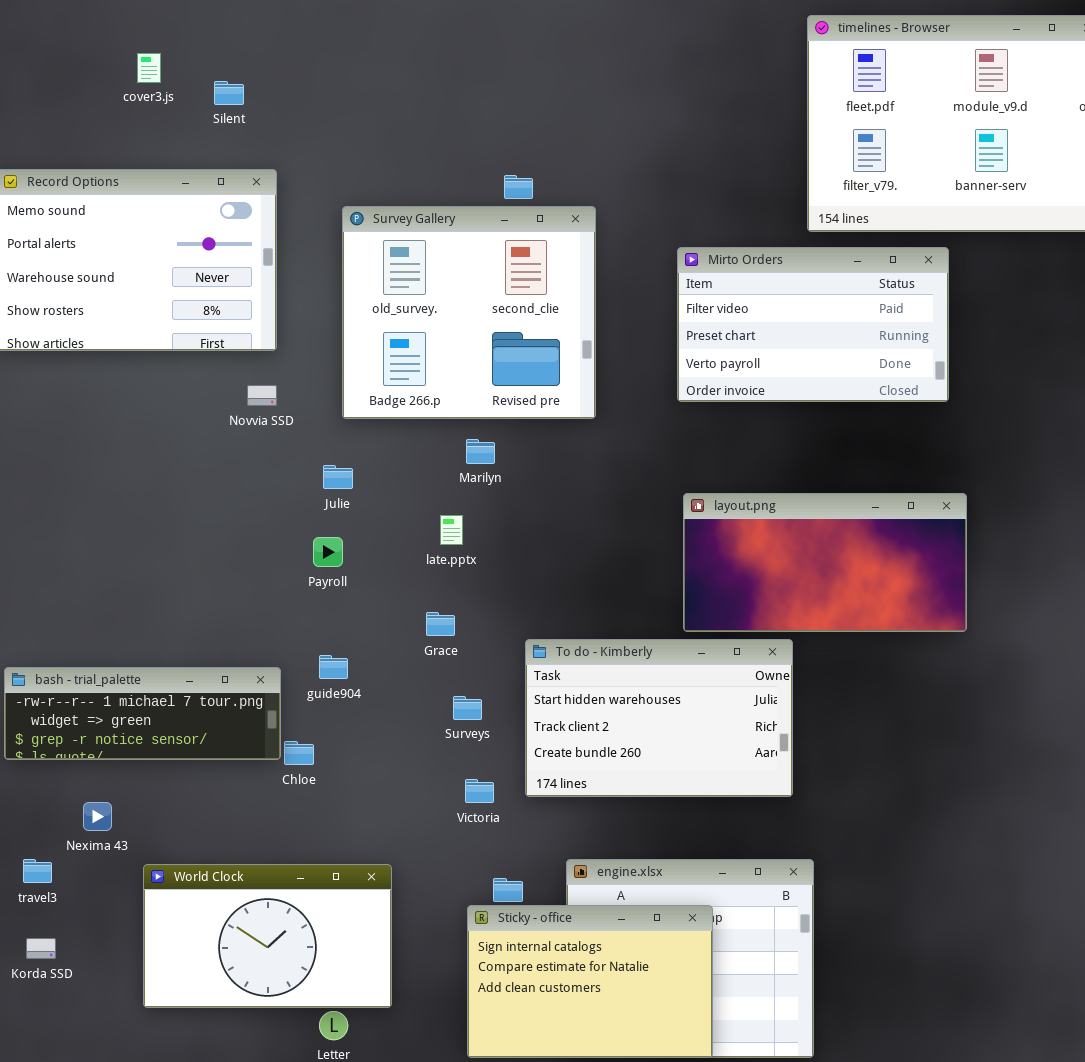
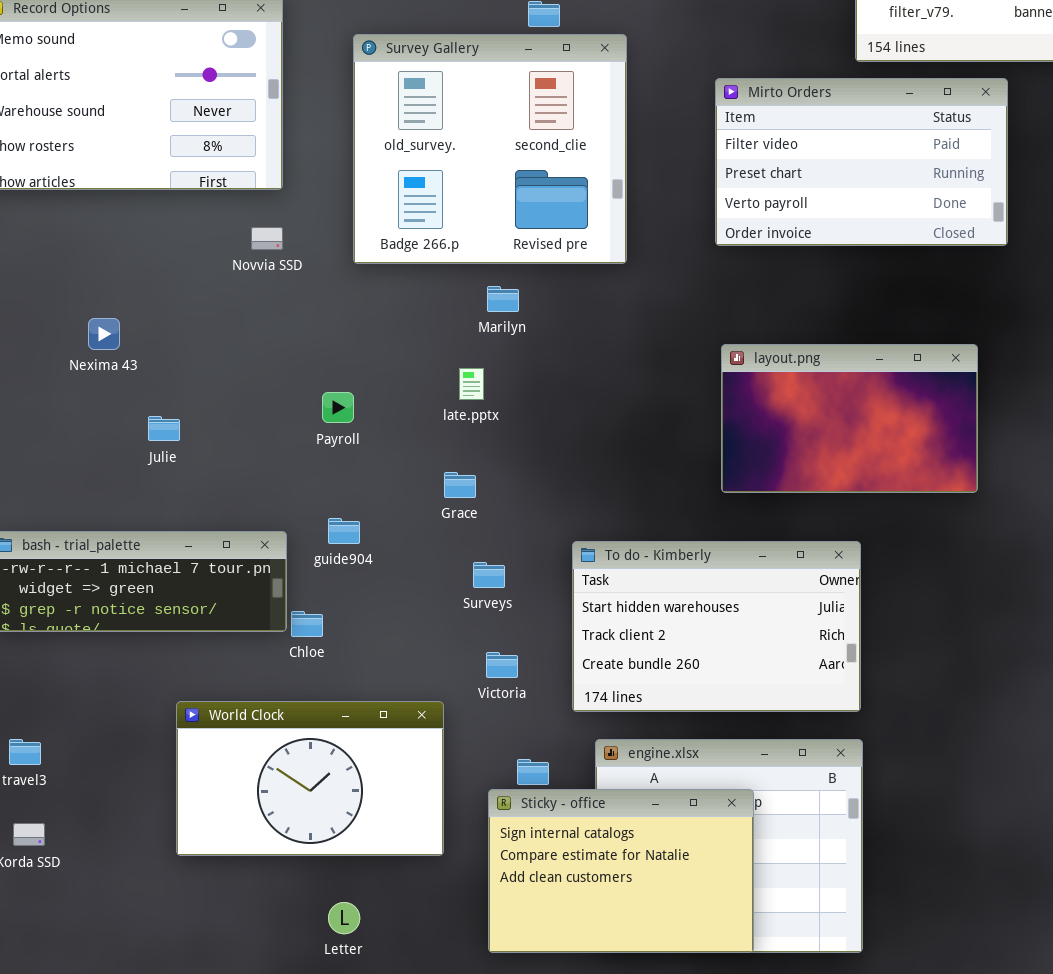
Julie: [323,465,353,489] -> [148,416,180,441], moved
layout.png: [683,493,967,632] -> [721,344,978,493], resized
To do - Kimberly: [525,639,793,797] -> [572,541,861,712], moved
Nexima 43: [83,802,112,831] -> [88,318,120,350], moved
World Clock: [143,864,392,1008] -> [176,701,444,856], moved

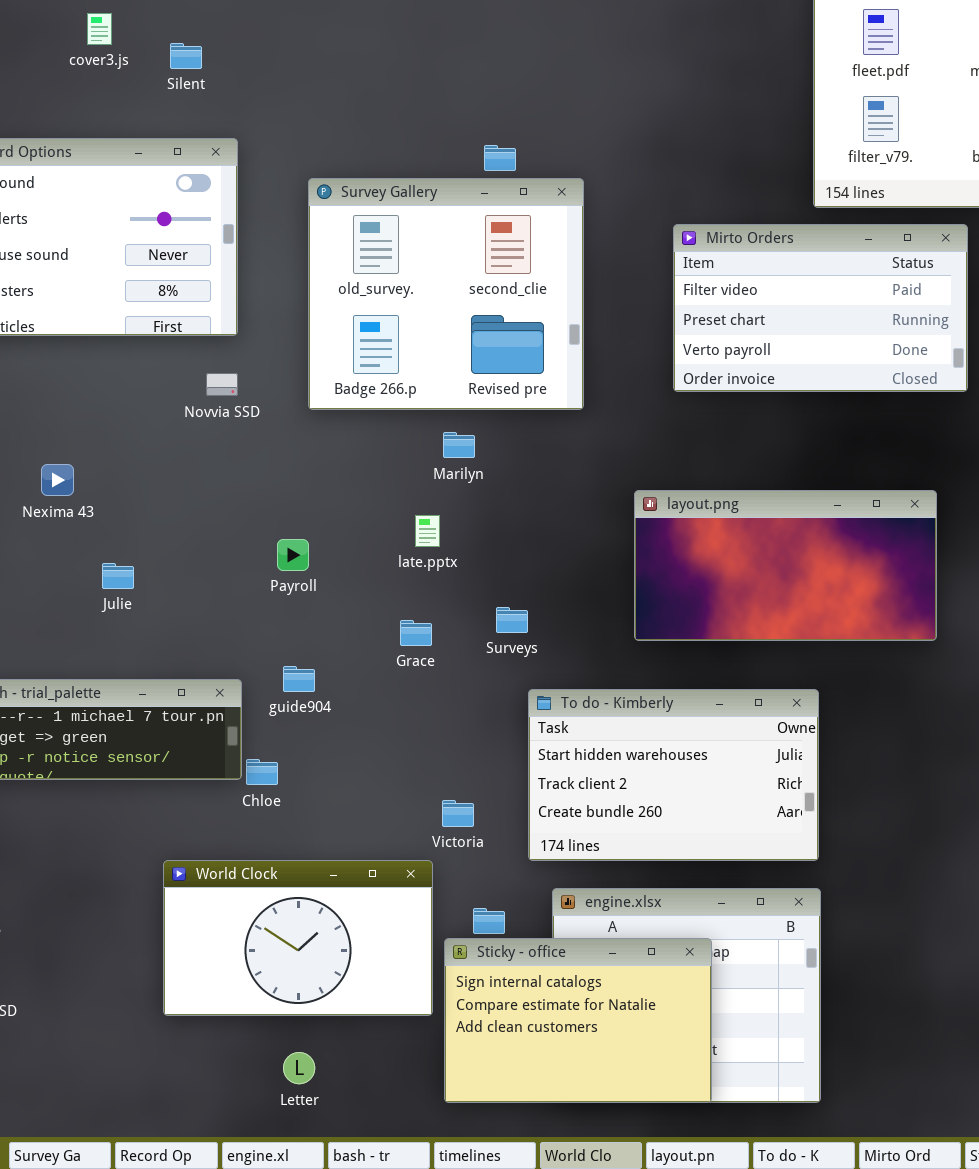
layout.png: [721,344,978,493] -> [634,490,937,641], resized
Surveys: [473,562,505,588] -> [496,607,528,633], moved
World Clock: [176,701,444,856] -> [163,860,433,1016], moved

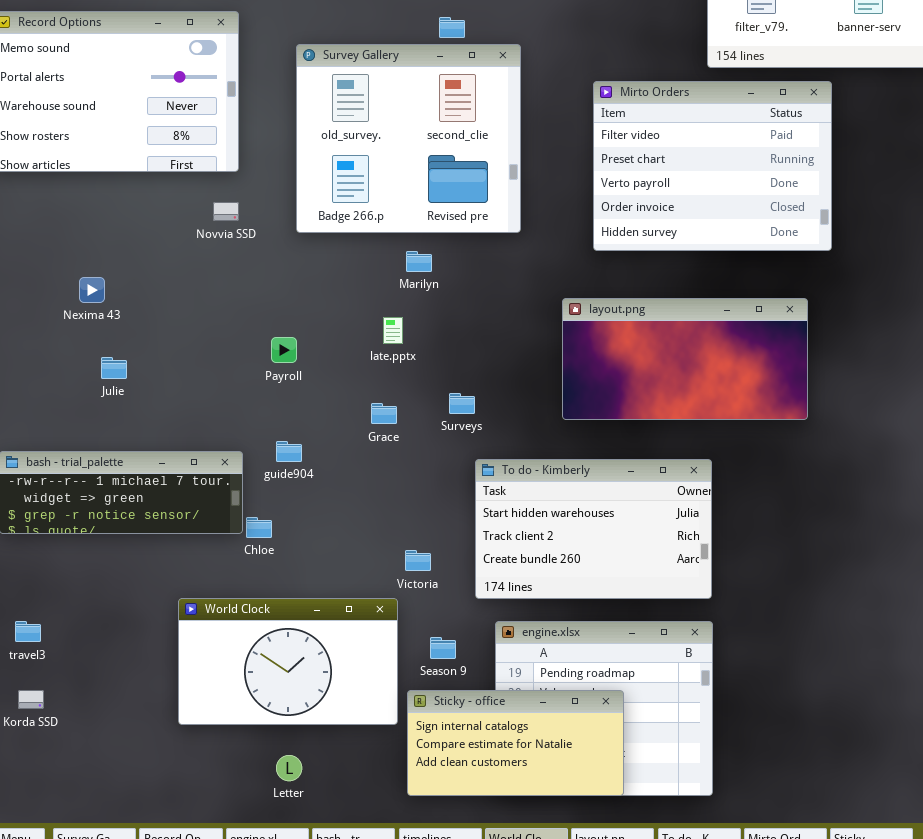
Mirto Orders: [673,224,968,392] -> [593,81,832,251], resized
Julie: [102,563,134,589] -> [101,357,127,379], moved
Sticky - office: [444,938,712,1103] -> [407,690,624,796], resized

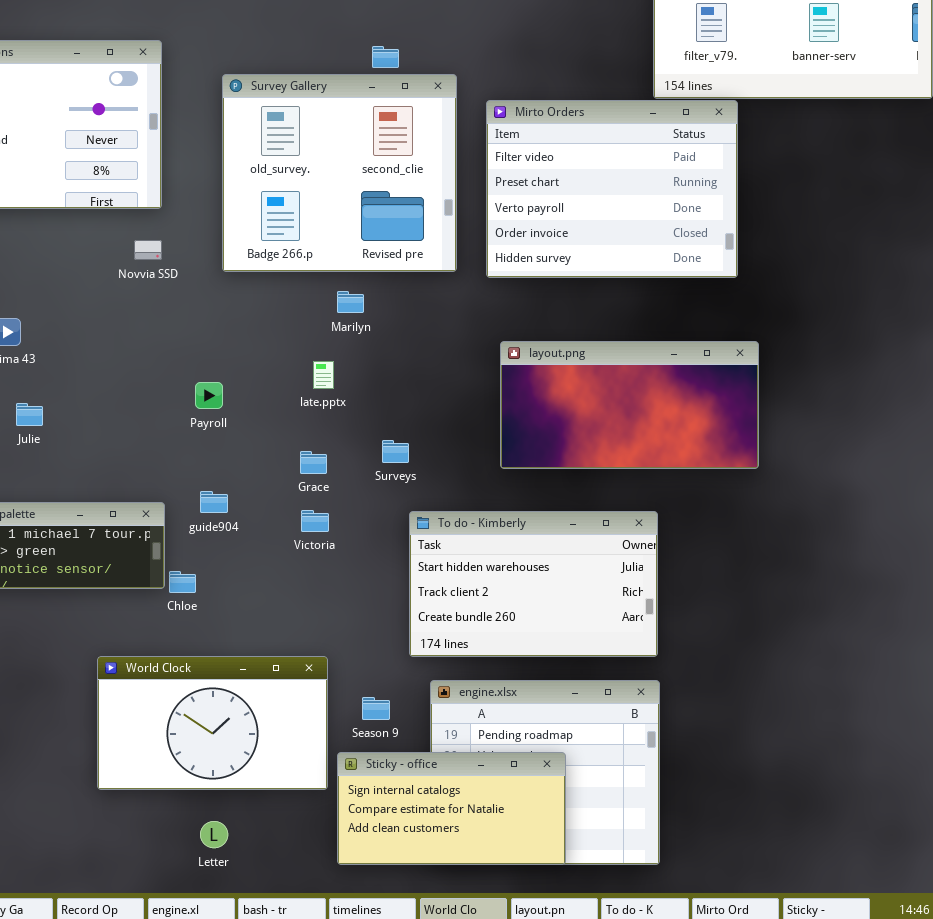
Mirto Orders: [593,81,832,251] -> [486,100,738,278], moved
Victoria: [405,550,431,571] -> [301,510,329,532], moved

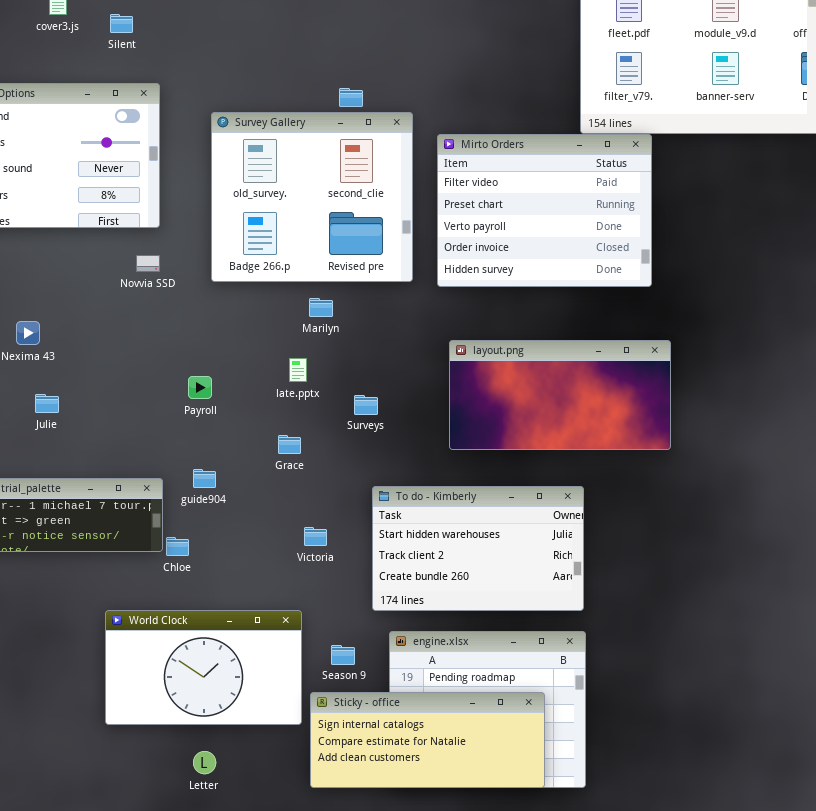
Surveys: [382,440,409,463] -> [354,395,378,415], moved
Victoria: [301,510,329,532] -> [304,527,327,546], moved
Sticky - office: [337,752,566,865] -> [310,692,545,788], resized

